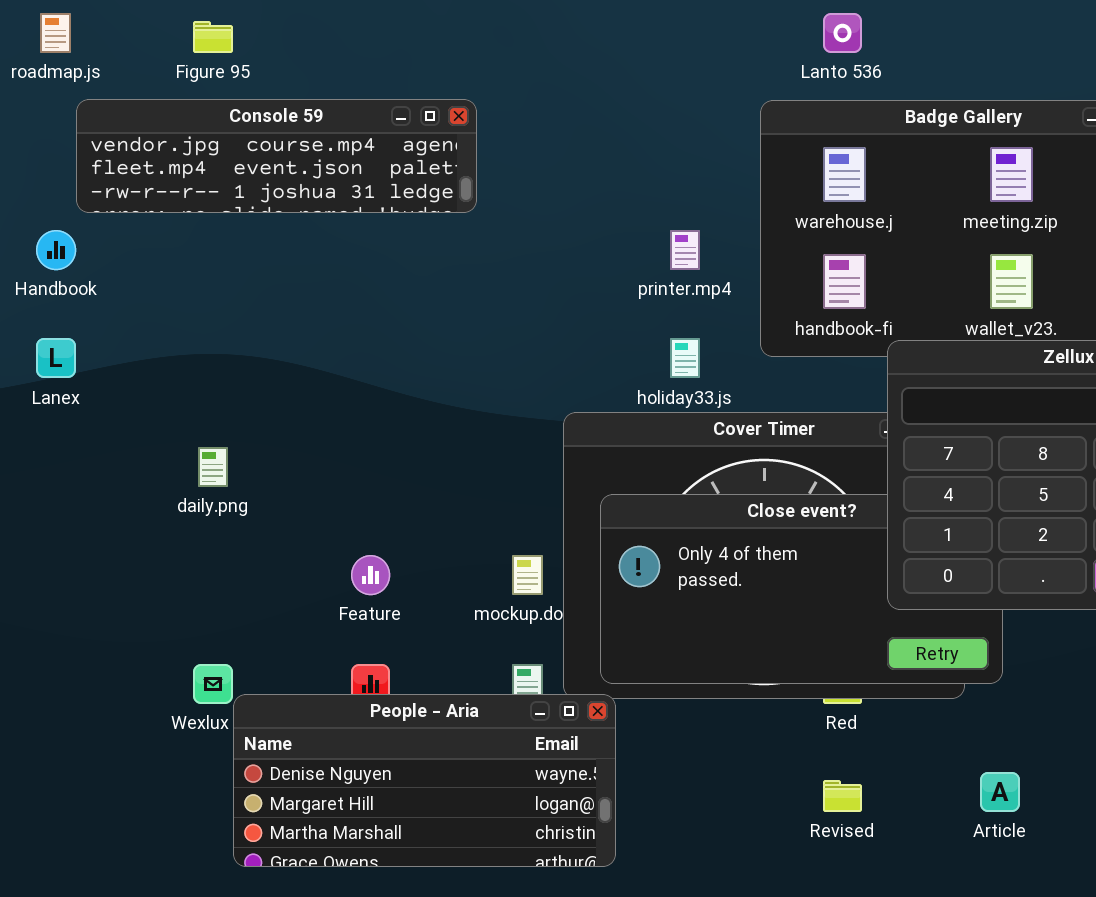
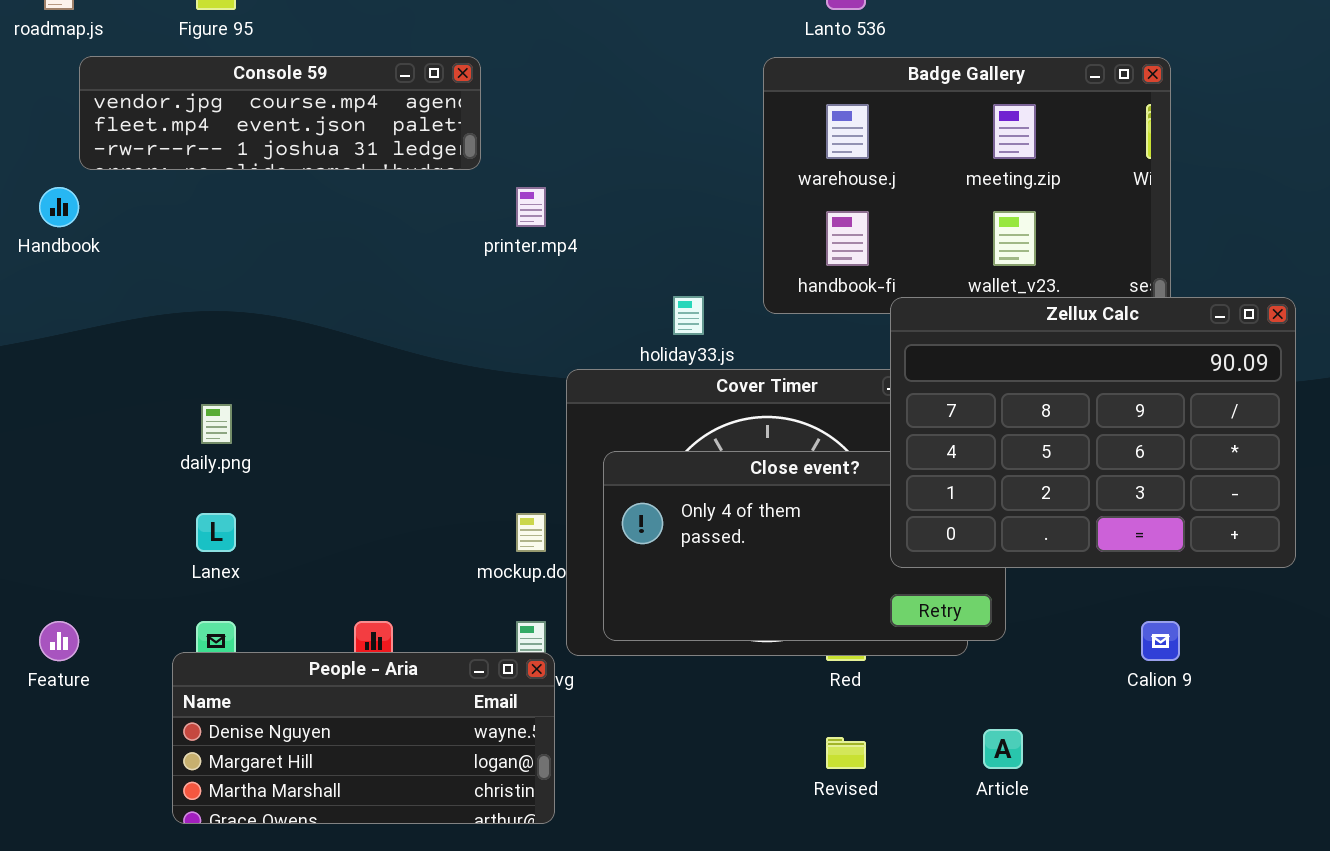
printer.mp4: [670,230,700,270] -> [516,187,546,227], moved
Lanex: [36,338,76,378] -> [196,513,236,552], moved
Feature: [351,555,390,595] -> [39,621,79,661], moved
People - Aria: [233,694,616,867] -> [172,652,555,824], moved

